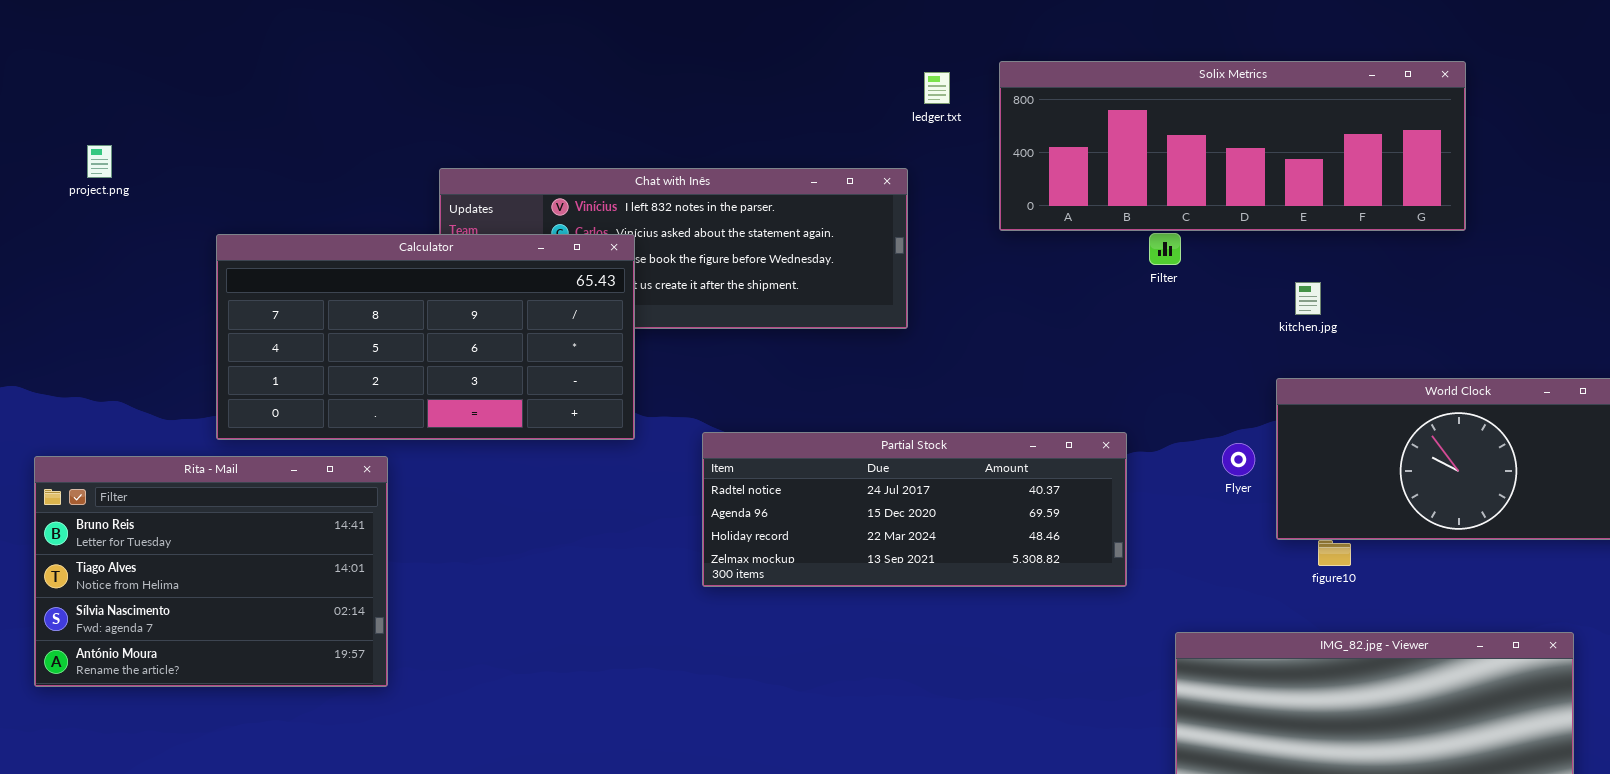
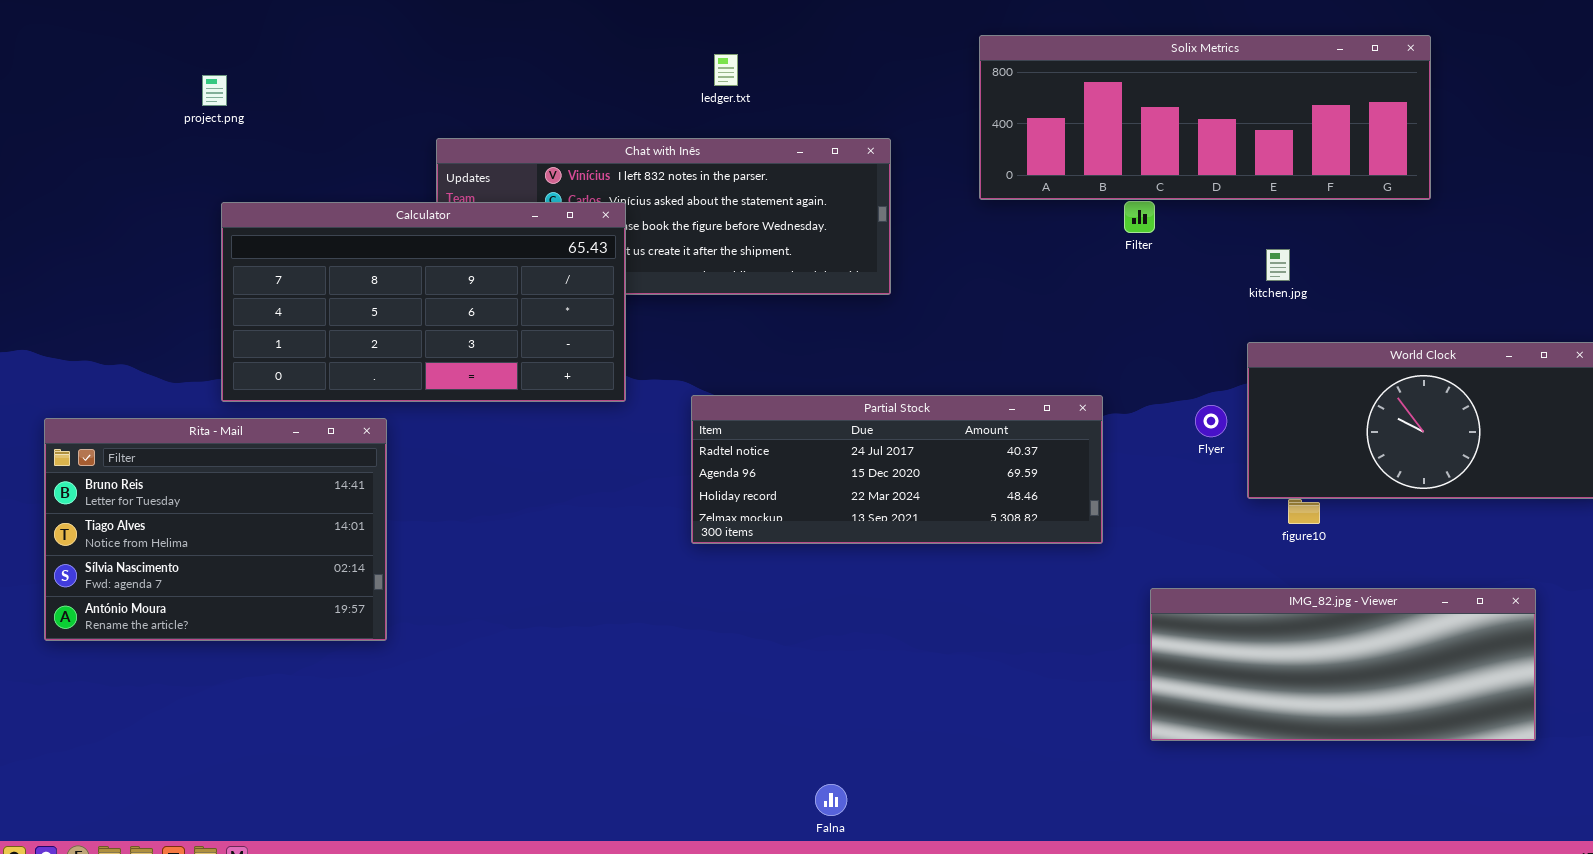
ledger.txt: [924,72,950,104] -> [714,54,738,86], moved
project.png: [87,145,112,178] -> [202,75,227,106], moved

